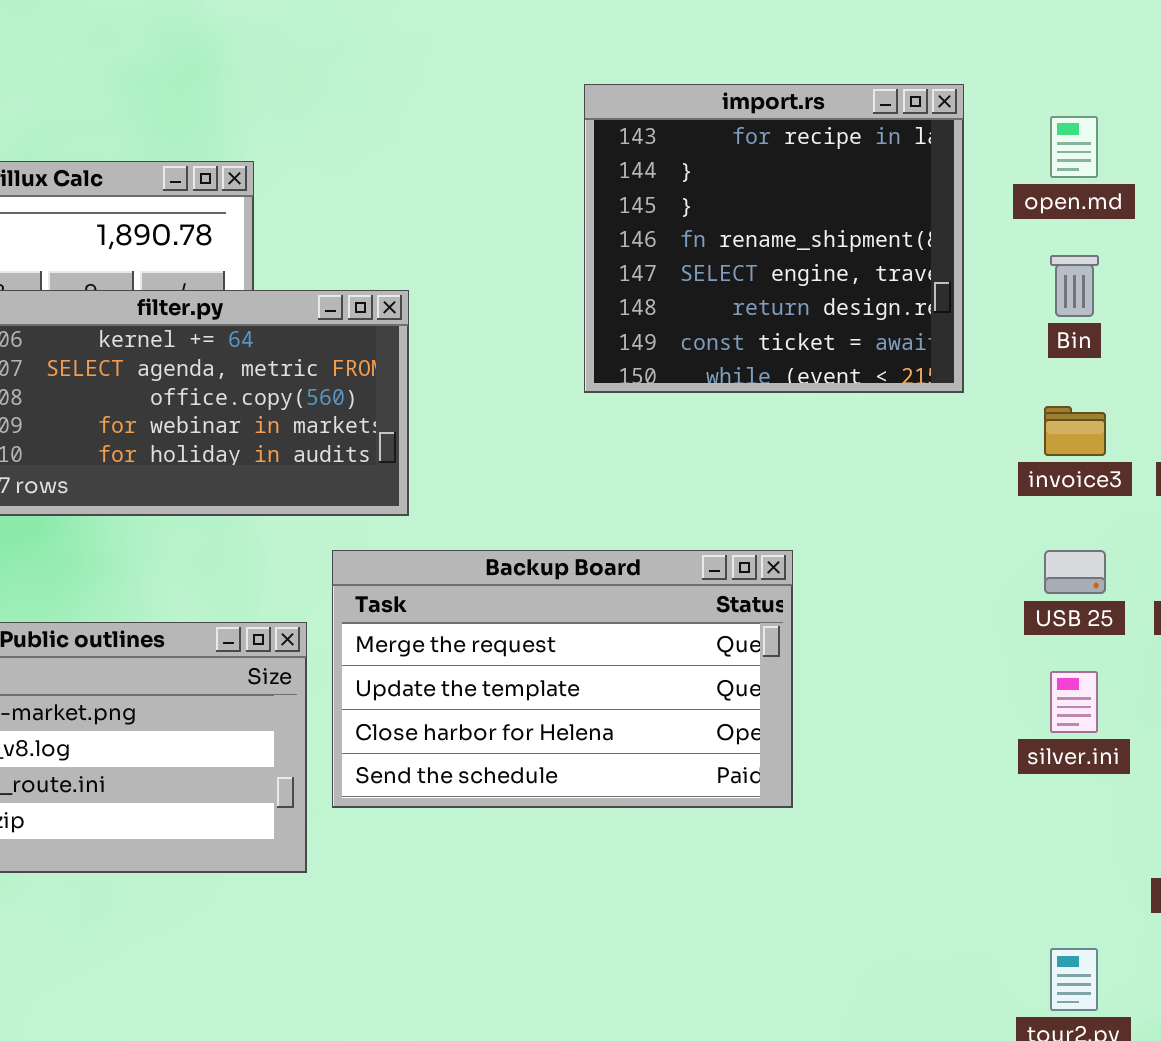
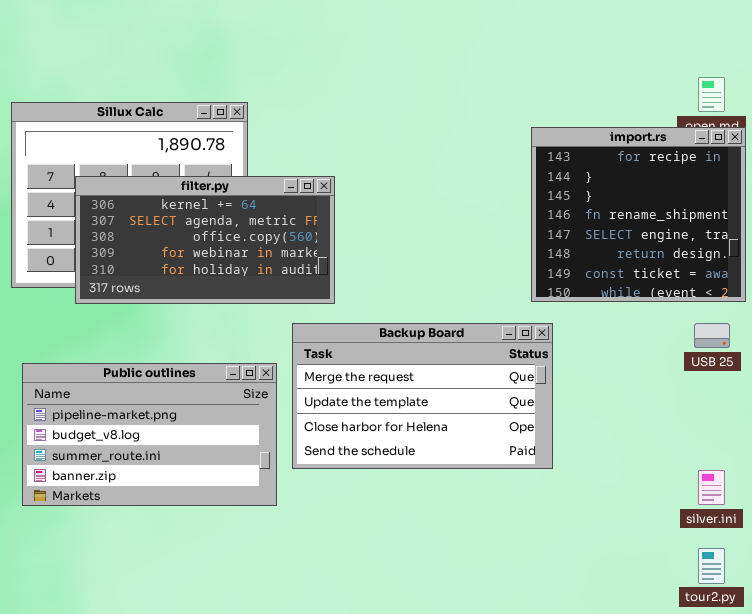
import.rs: [584,84,964,393] -> [531,127,746,302], moved
silver.ini: [1050,671,1098,733] -> [698,470,725,505], moved

